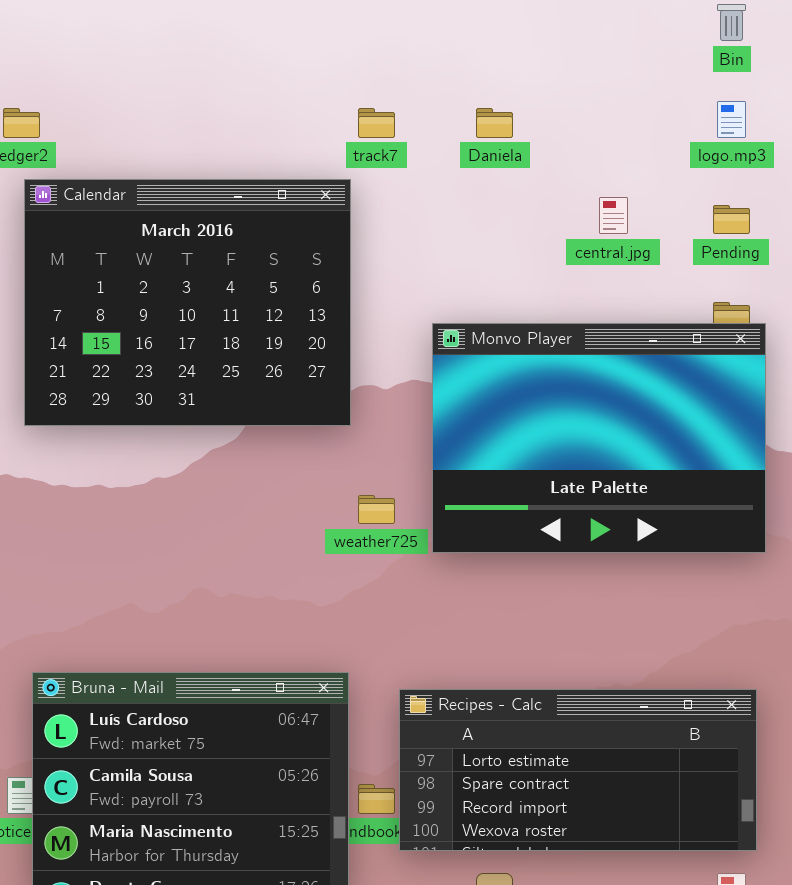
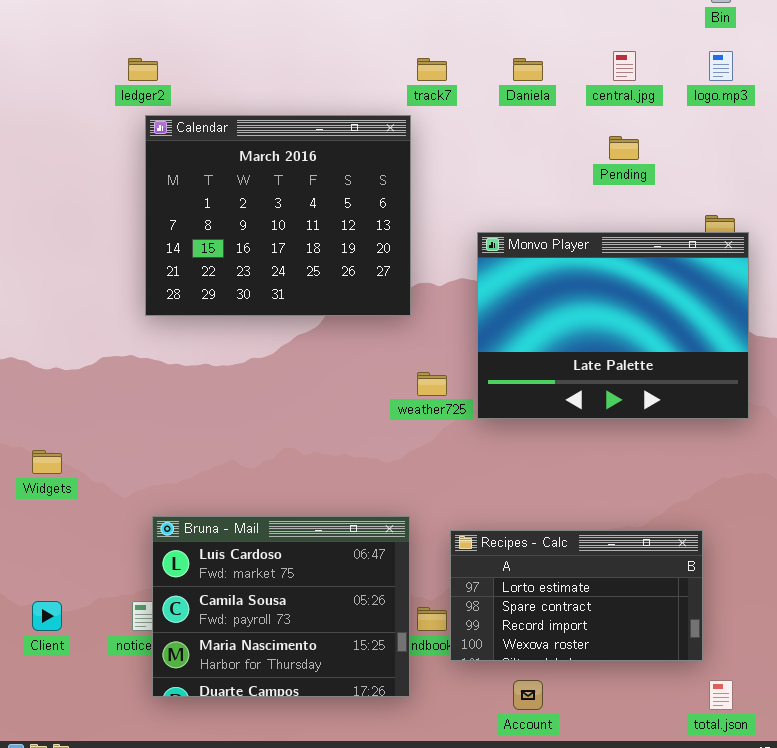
central.jpg: [599,197,628,234] -> [613,51,636,81], moved
Pending: [713,205,750,234] -> [609,136,639,160], moved
Recipes - Calc: [399,689,757,851] -> [450,530,703,661], resized

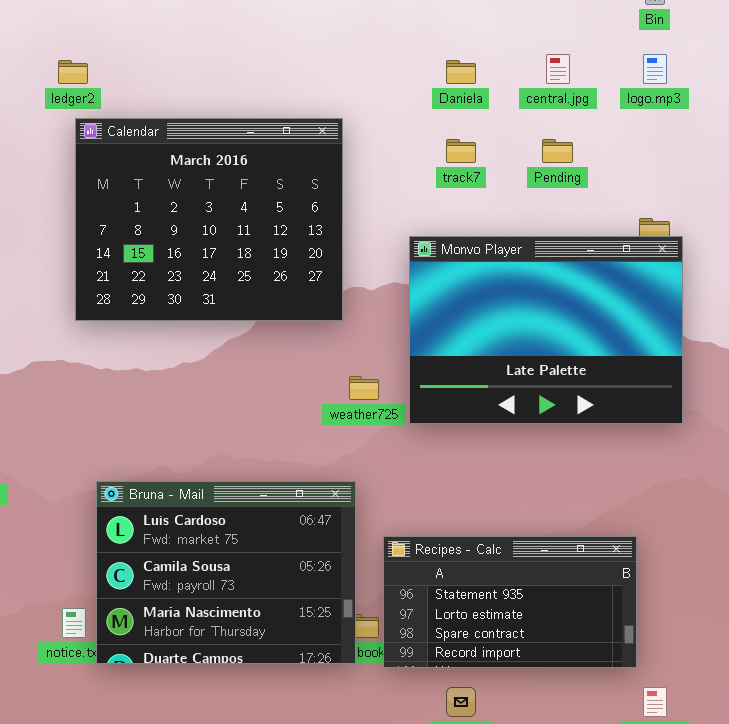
track7: [417,58,447,81] -> [446,139,476,163], moved
Bruna - Mail: [152,516,410,697] -> [96,481,356,664], moved
Recipes - Calc: [450,530,703,661] -> [383,536,637,668], scrolled up 1 row

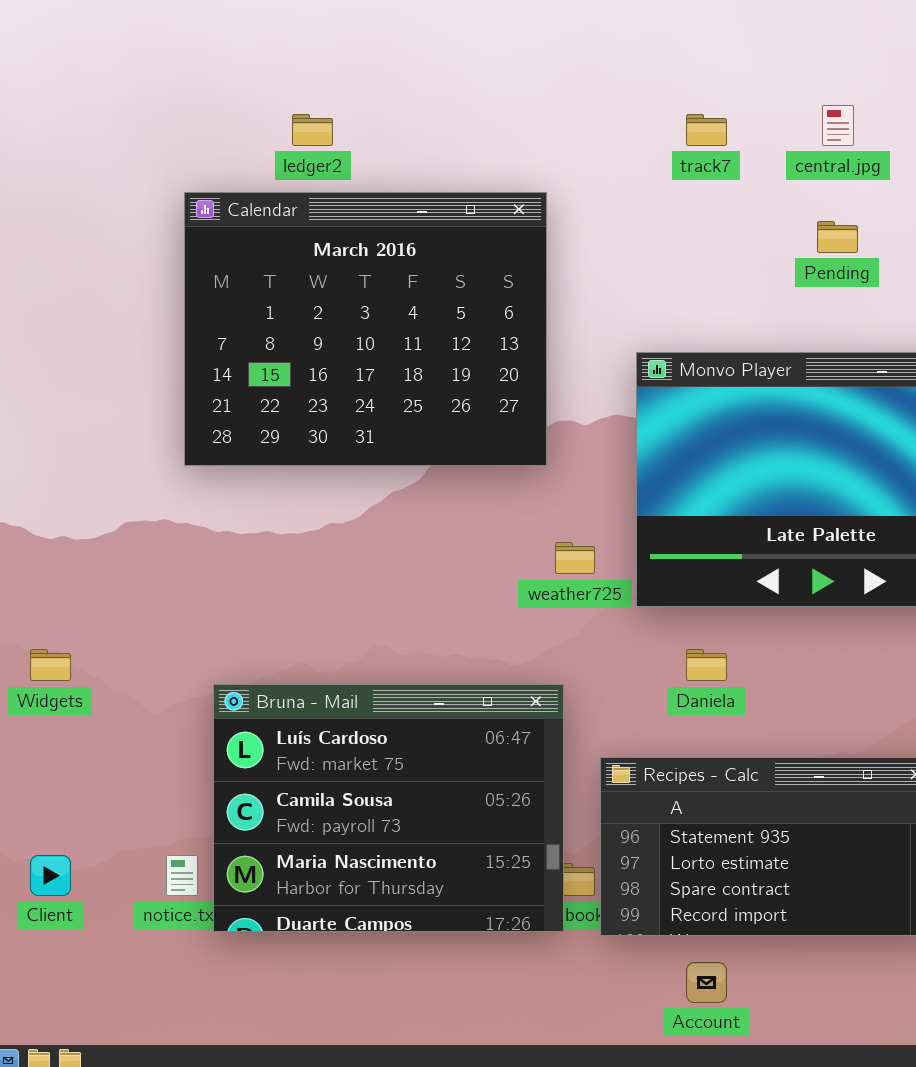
ledger2: [58,60,88,84] -> [292,114,333,146], moved
Daniela: [446,60,476,84] -> [686,649,727,681], moved
track7: [446,139,476,163] -> [686,114,727,146], moved

